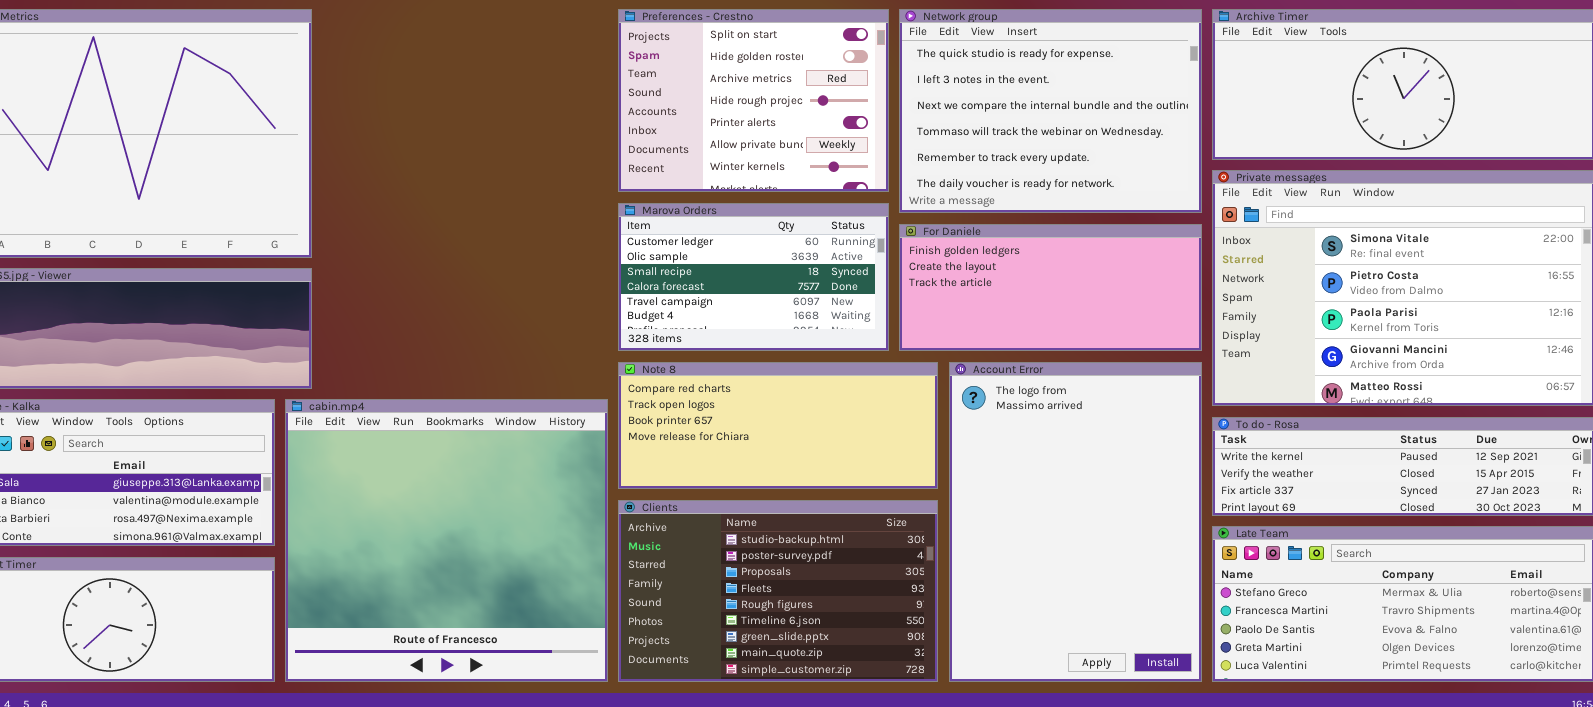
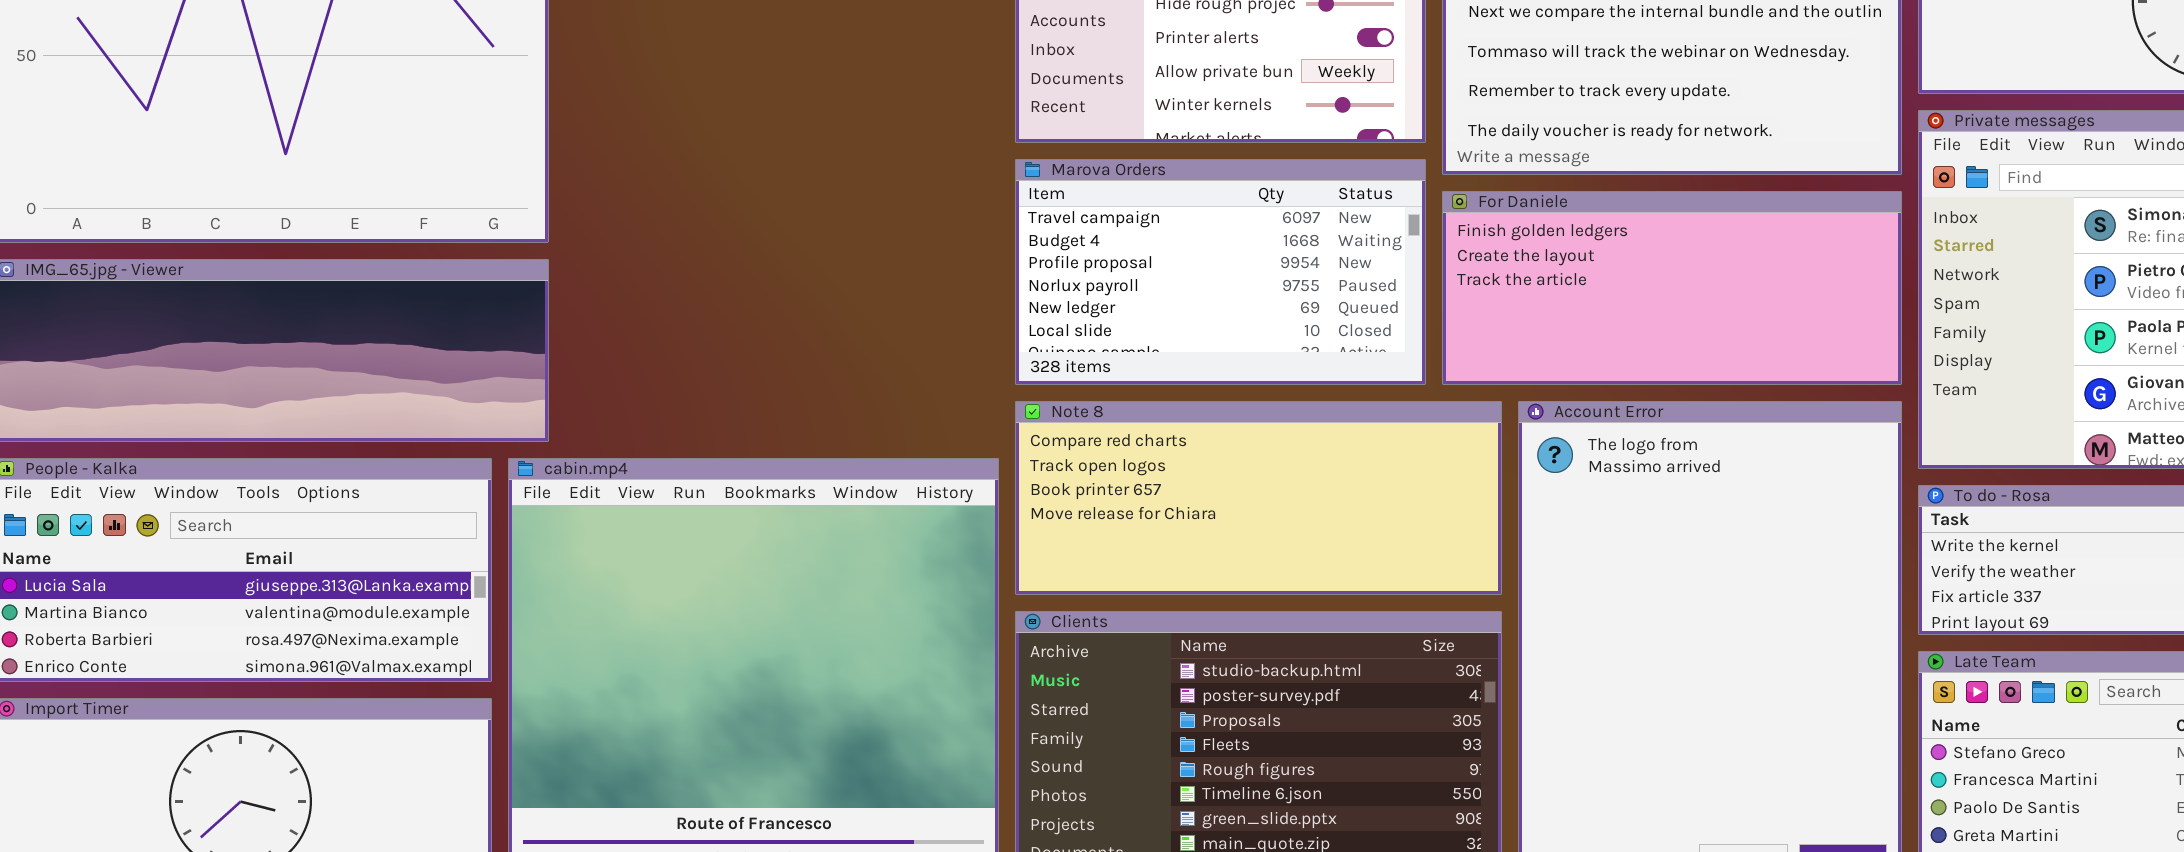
Marova Orders: [618,203,889,351] -> [1015,159,1426,385], scrolled down 4 rows

